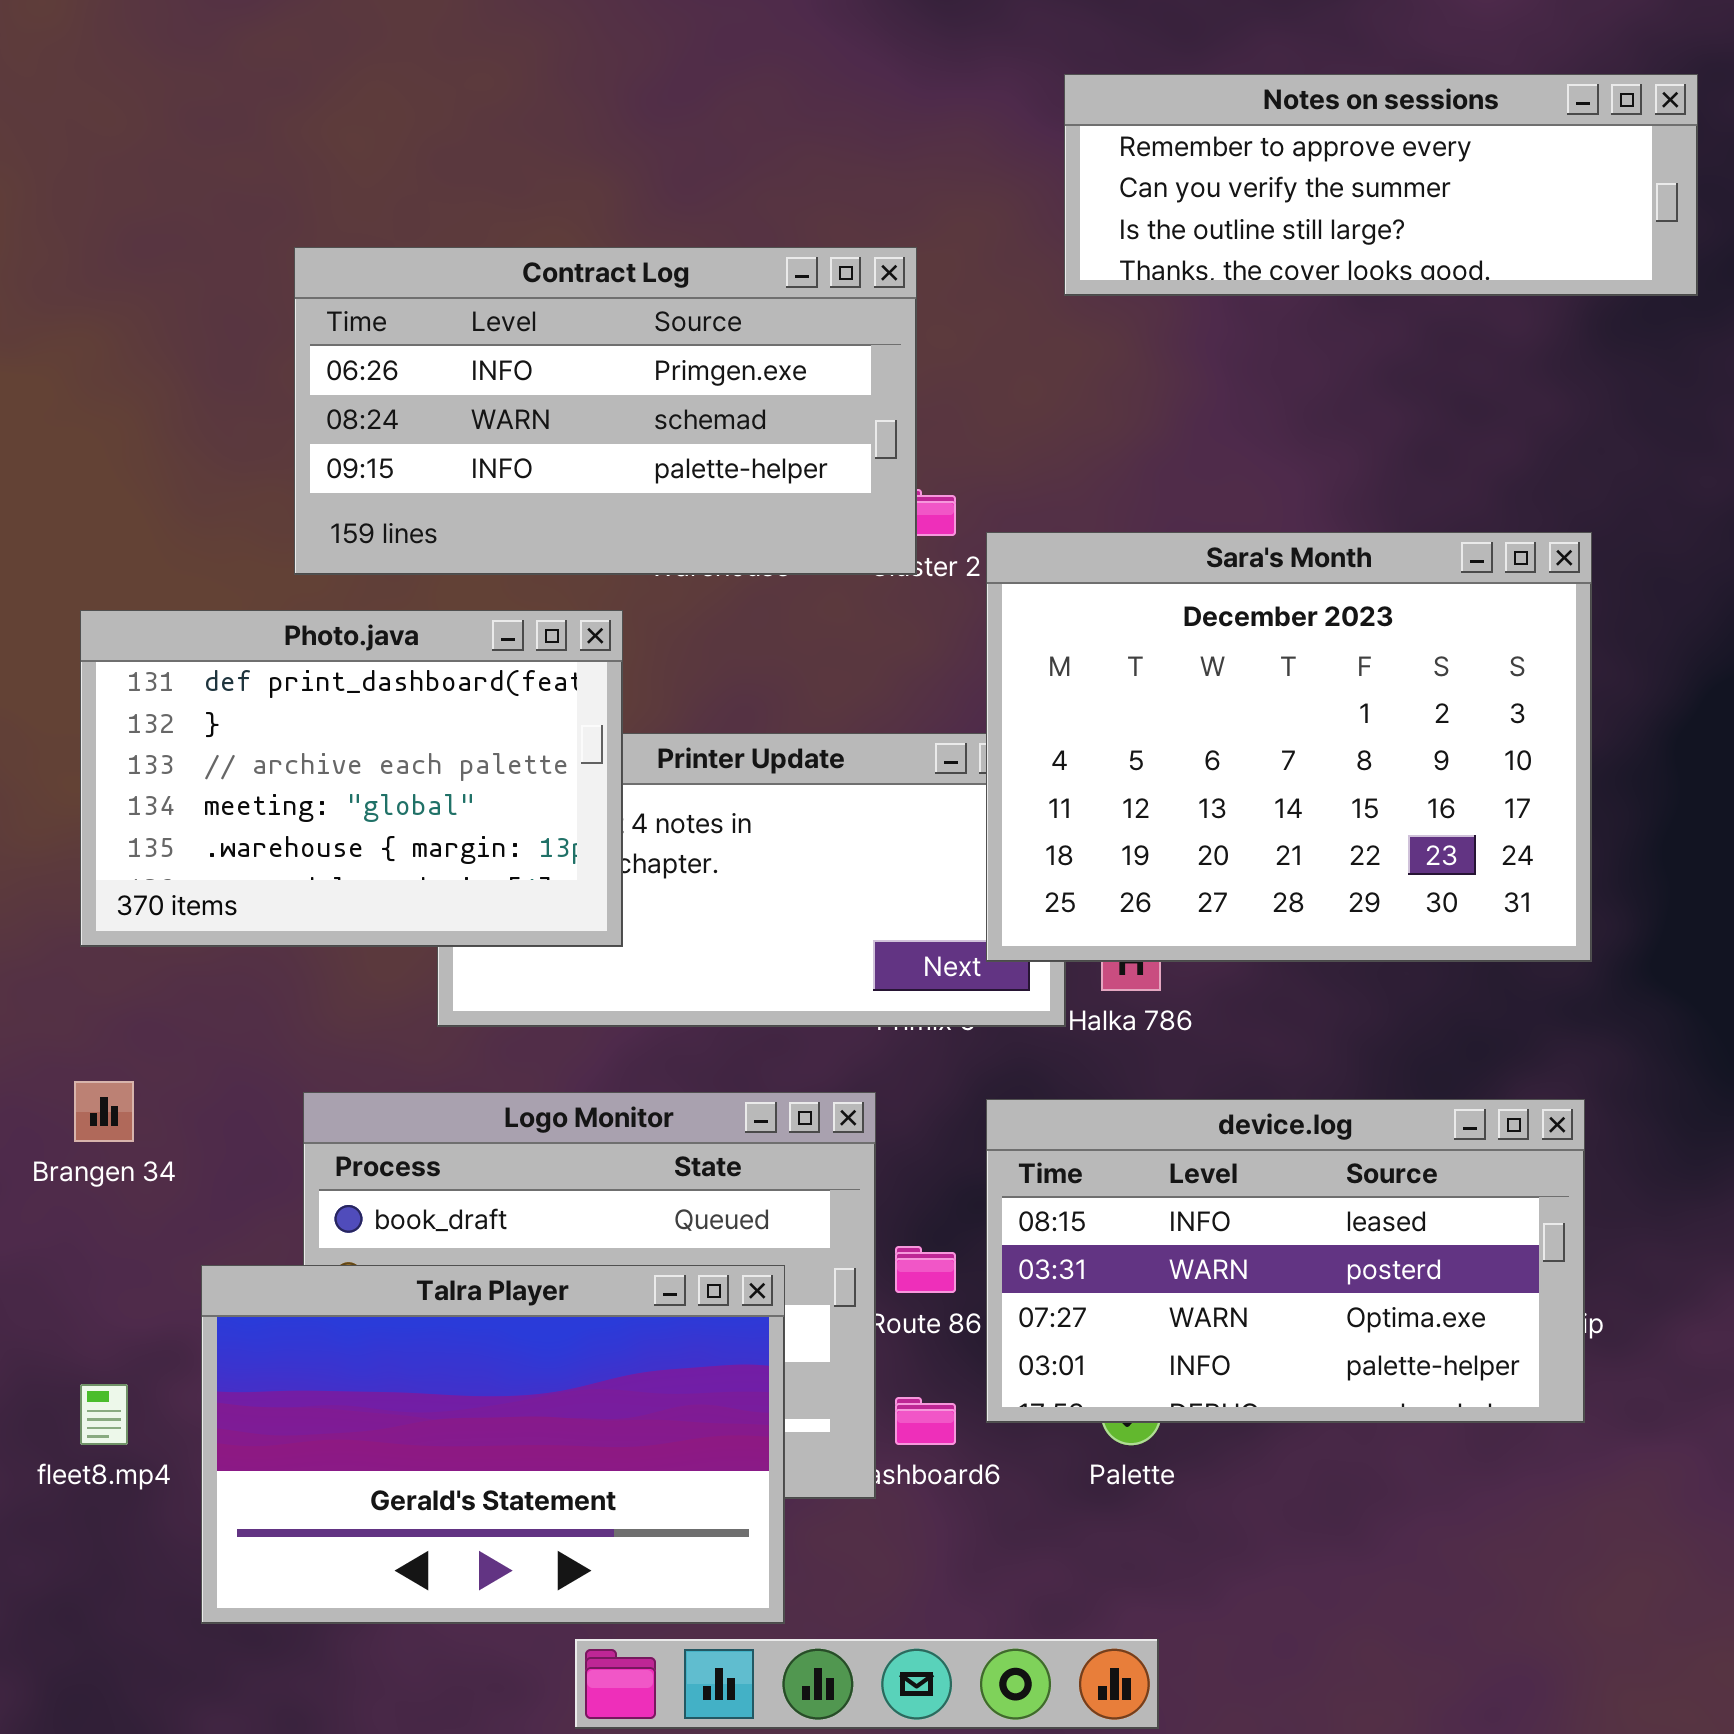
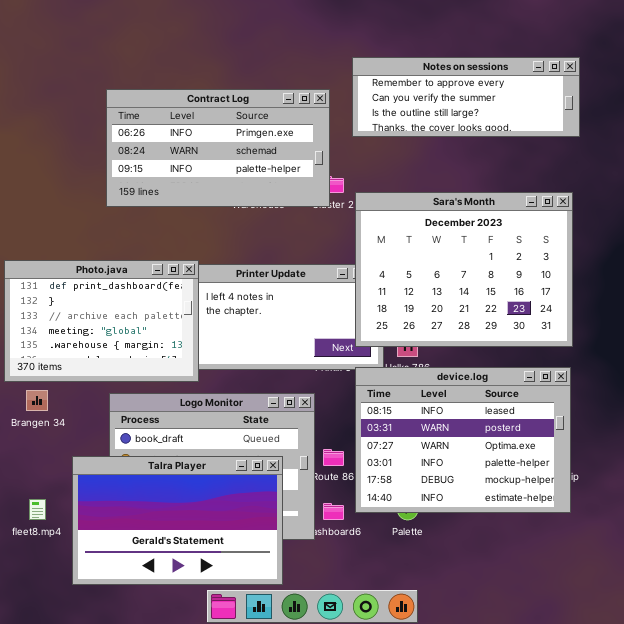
Notes on sessions: [1064,74,1698,296] -> [352,57,580,137], moved
Photo.java: [80,610,623,947] -> [4,260,199,382], moved
device.log: [986,1099,1585,1423] -> [355,367,571,513], resized

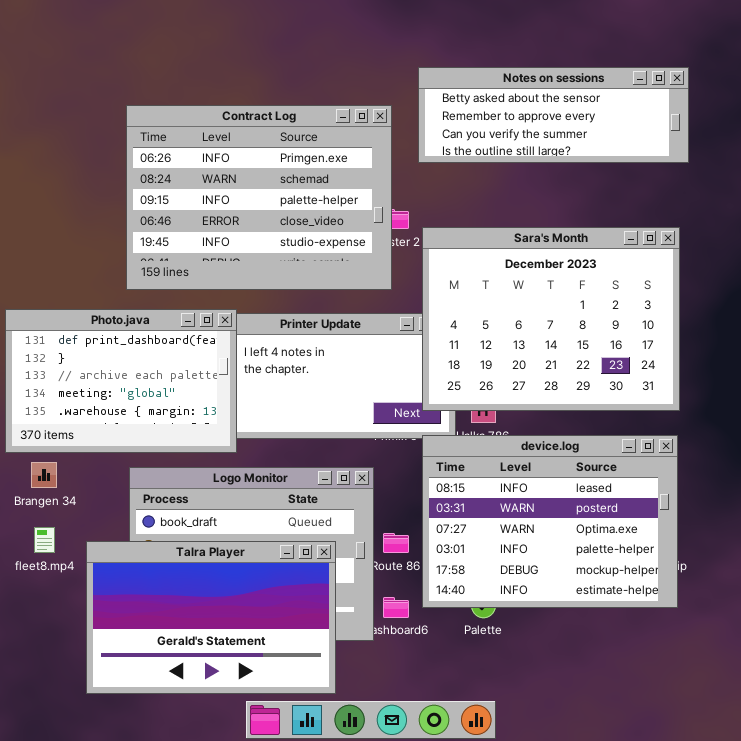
Notes on sessions: [352,57,580,137] -> [418,67,689,163], scrolled up 1 row
Contract Log: [106,89,330,207] -> [126,105,392,290], resized
fleet8.mp4: [29,499,46,520] -> [34,527,55,553], moved

